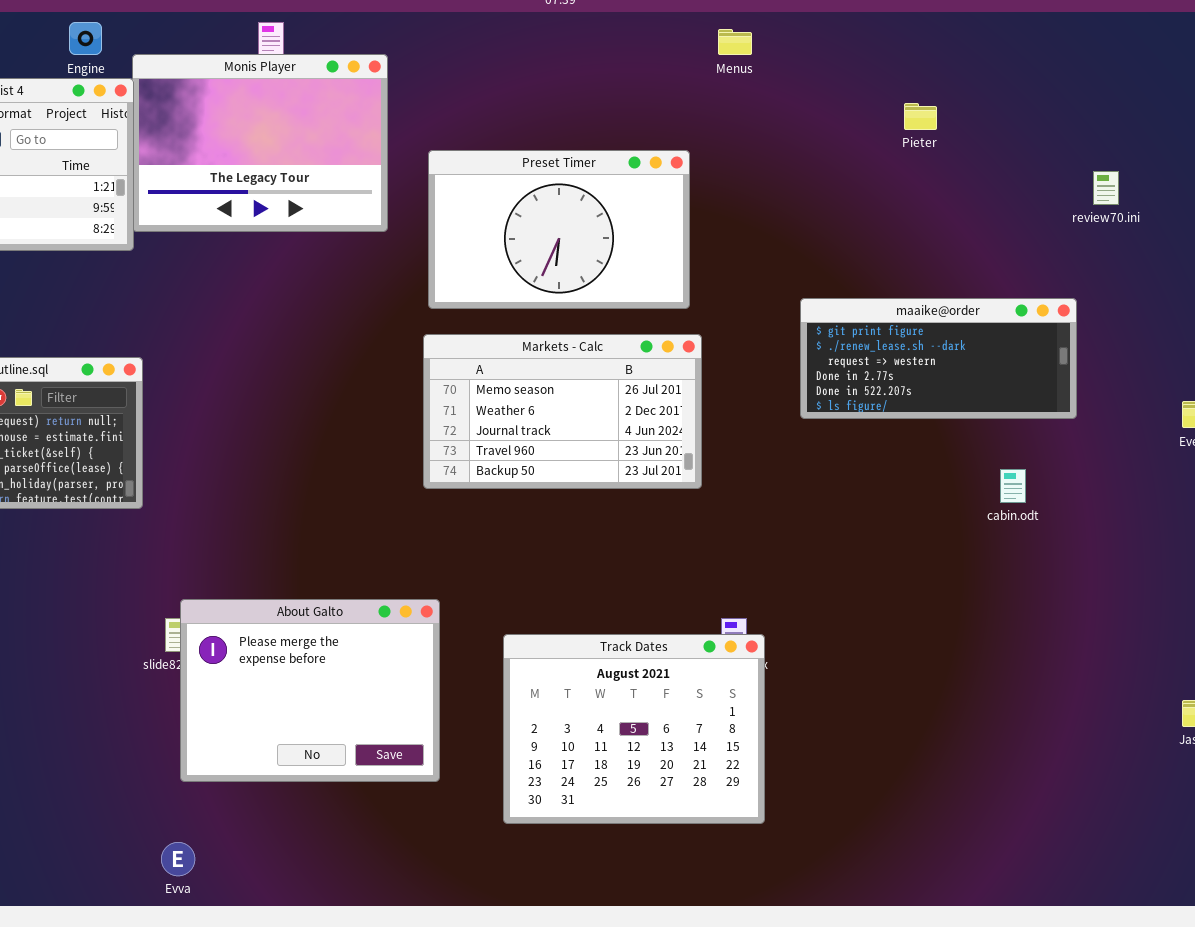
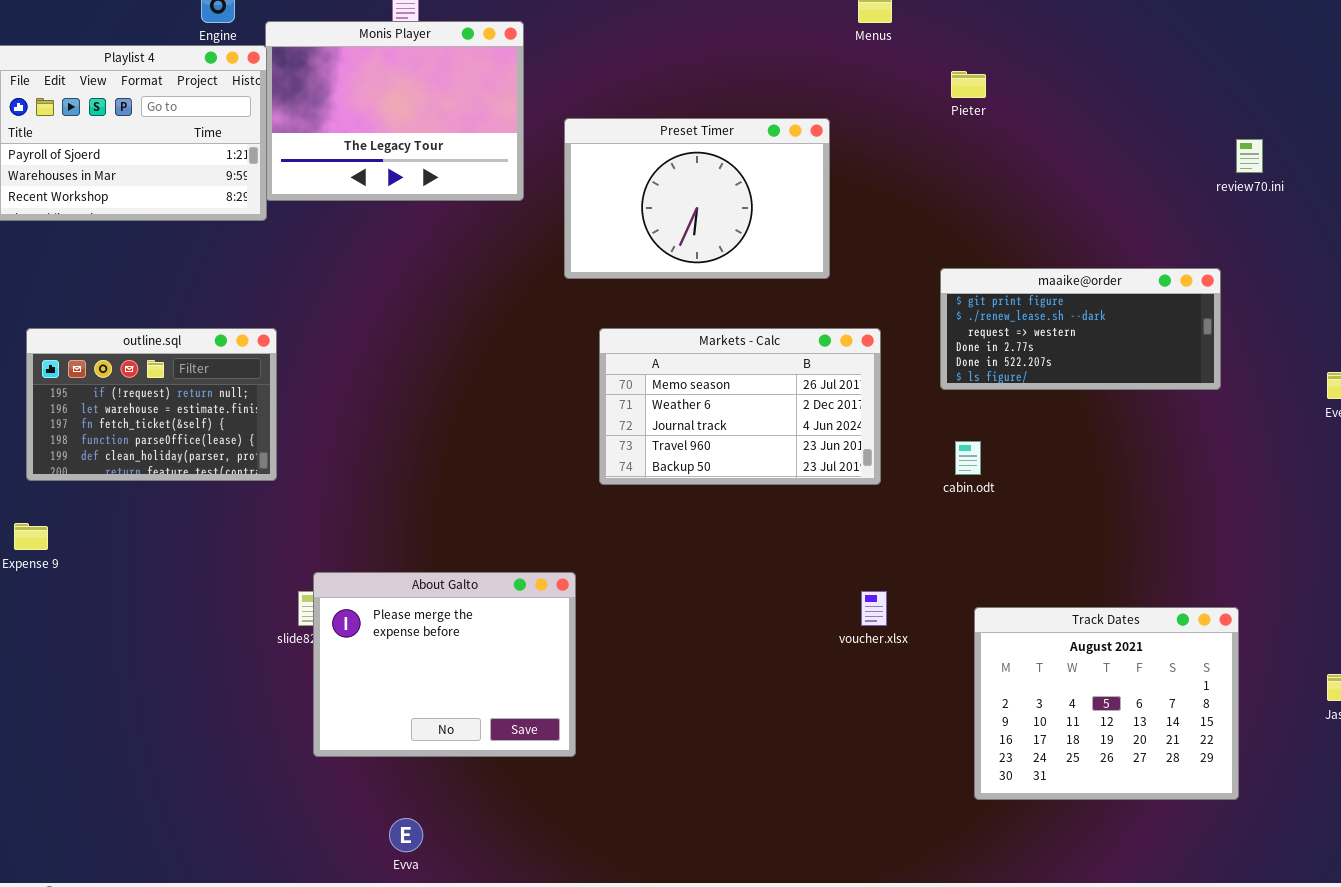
Pieter: [904,103,937,130] -> [951,71,986,98], moved
Markets - Calc: [423,334,702,489] -> [599,328,881,485], moved
cabin.odt: [1000,469,1026,503] -> [955,441,981,475], moved
Track Dates: [503,634,765,824] -> [974,607,1239,800], moved
Evva: [161,842,195,876] -> [389,818,423,852], moved

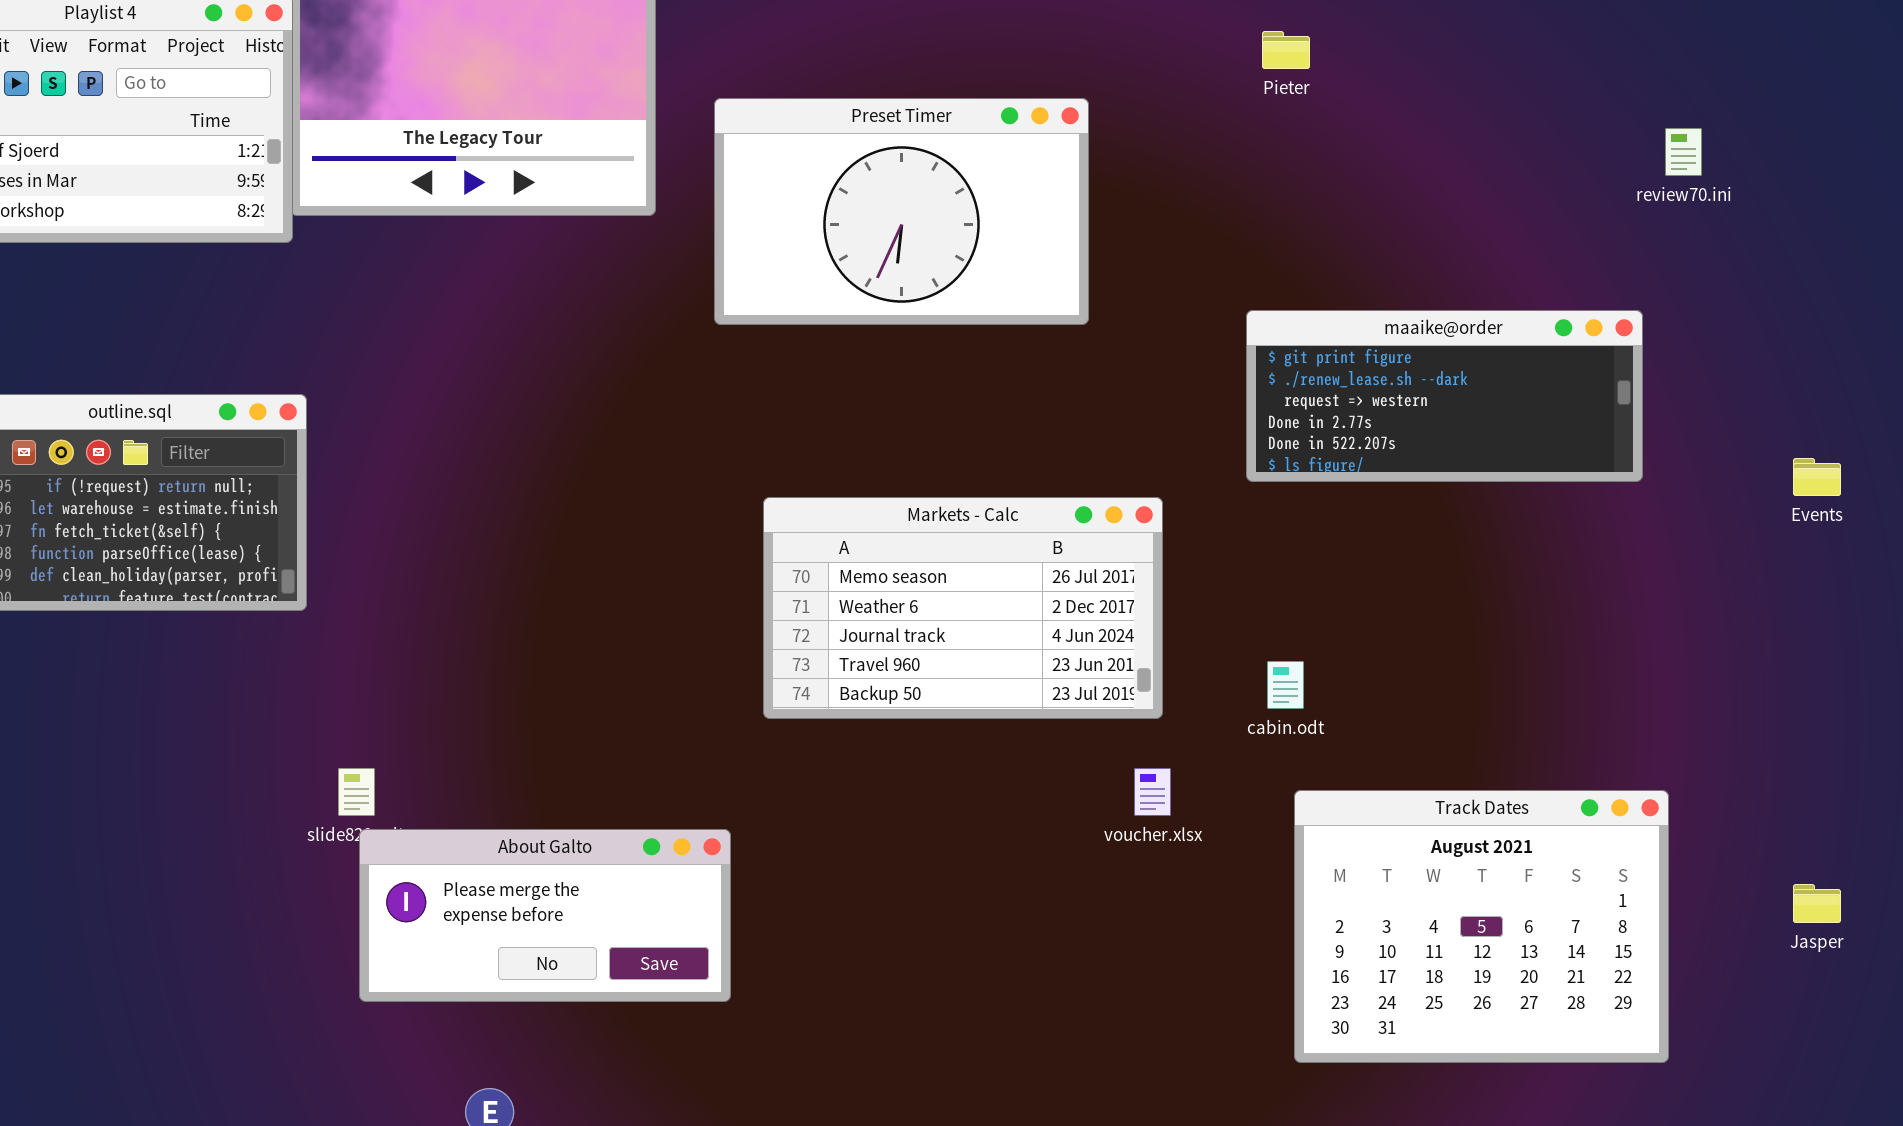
Markets - Calc: [599,328,881,485] -> [763,497,1163,719], moved
cabin.odt: [955,441,981,475] -> [1267,661,1304,709], moved
About Galto: [313,572,576,757] -> [359,829,731,1002], resized

